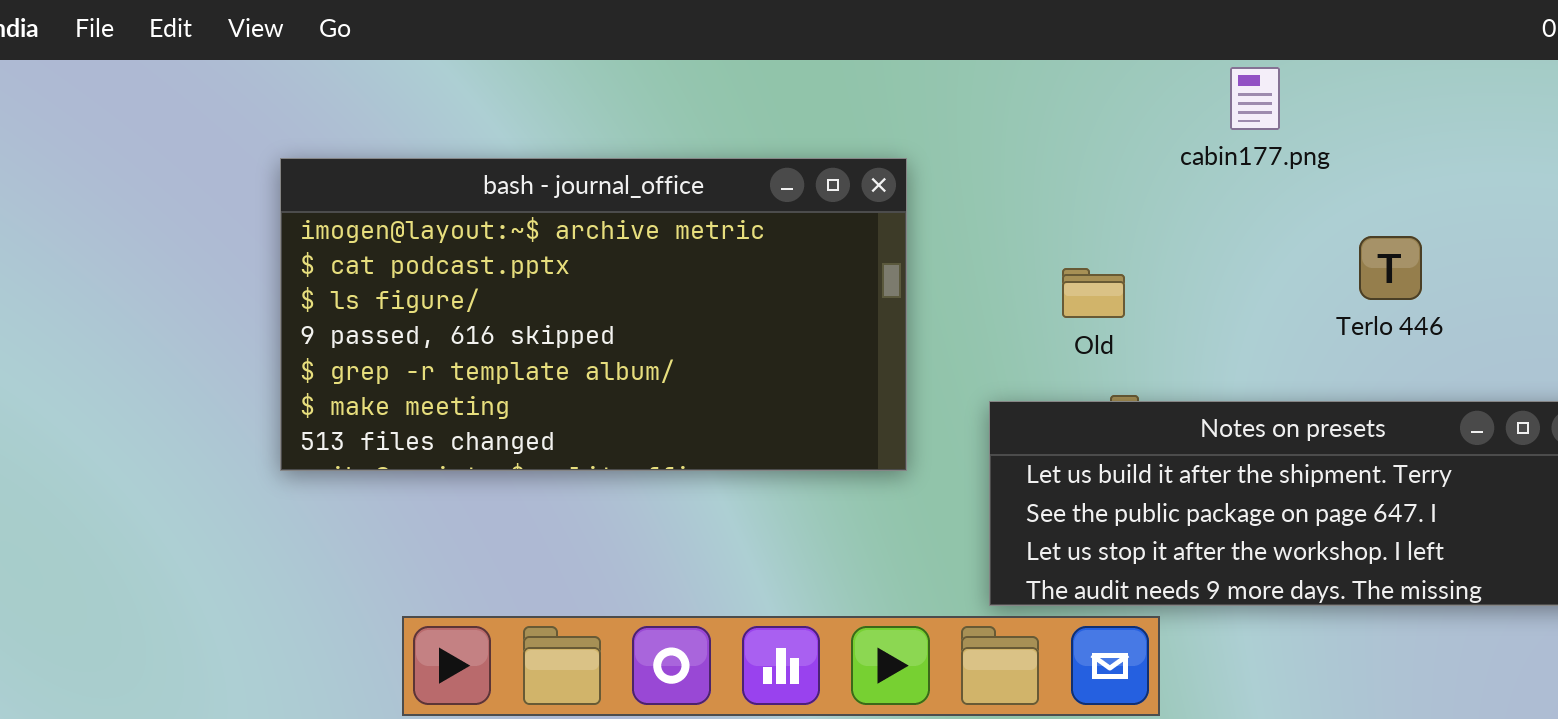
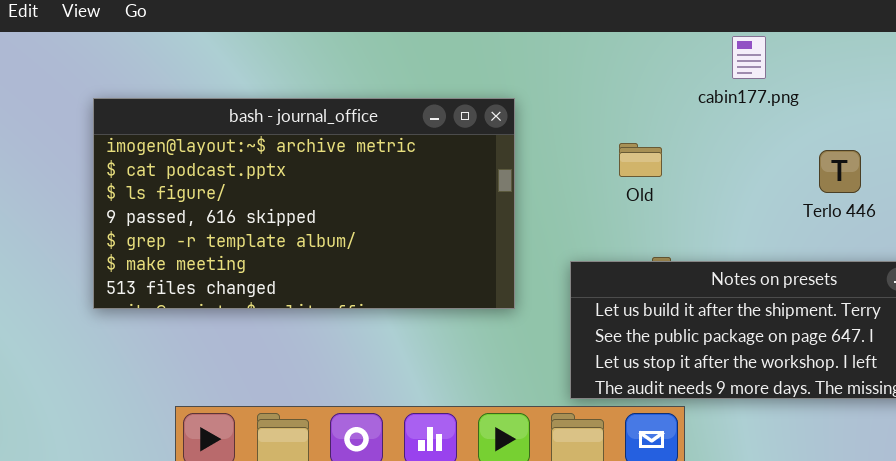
Old: [1062,268,1125,318] -> [619,143,662,177], moved

